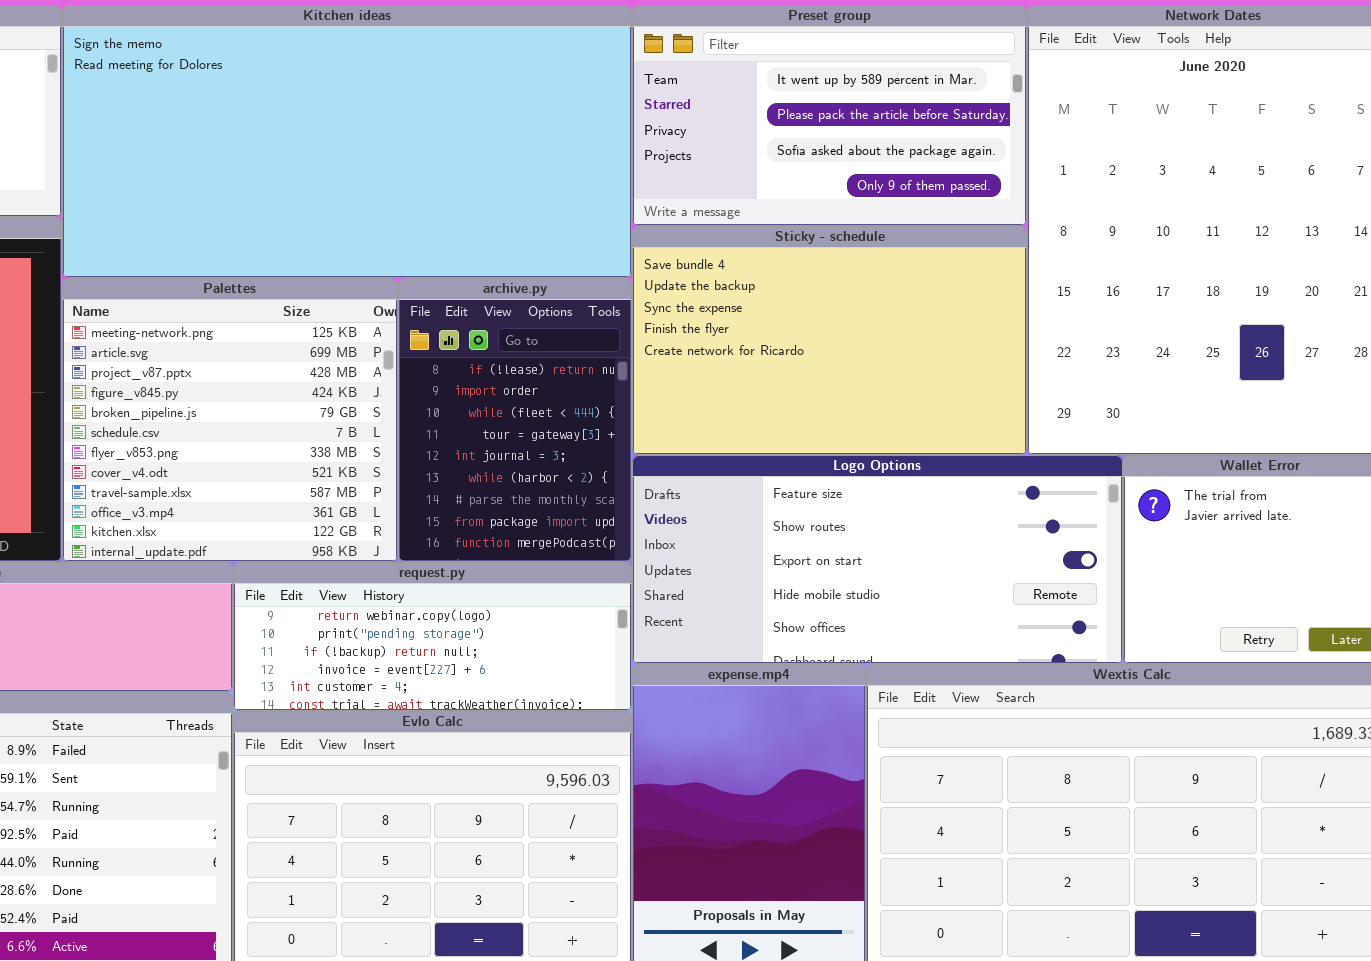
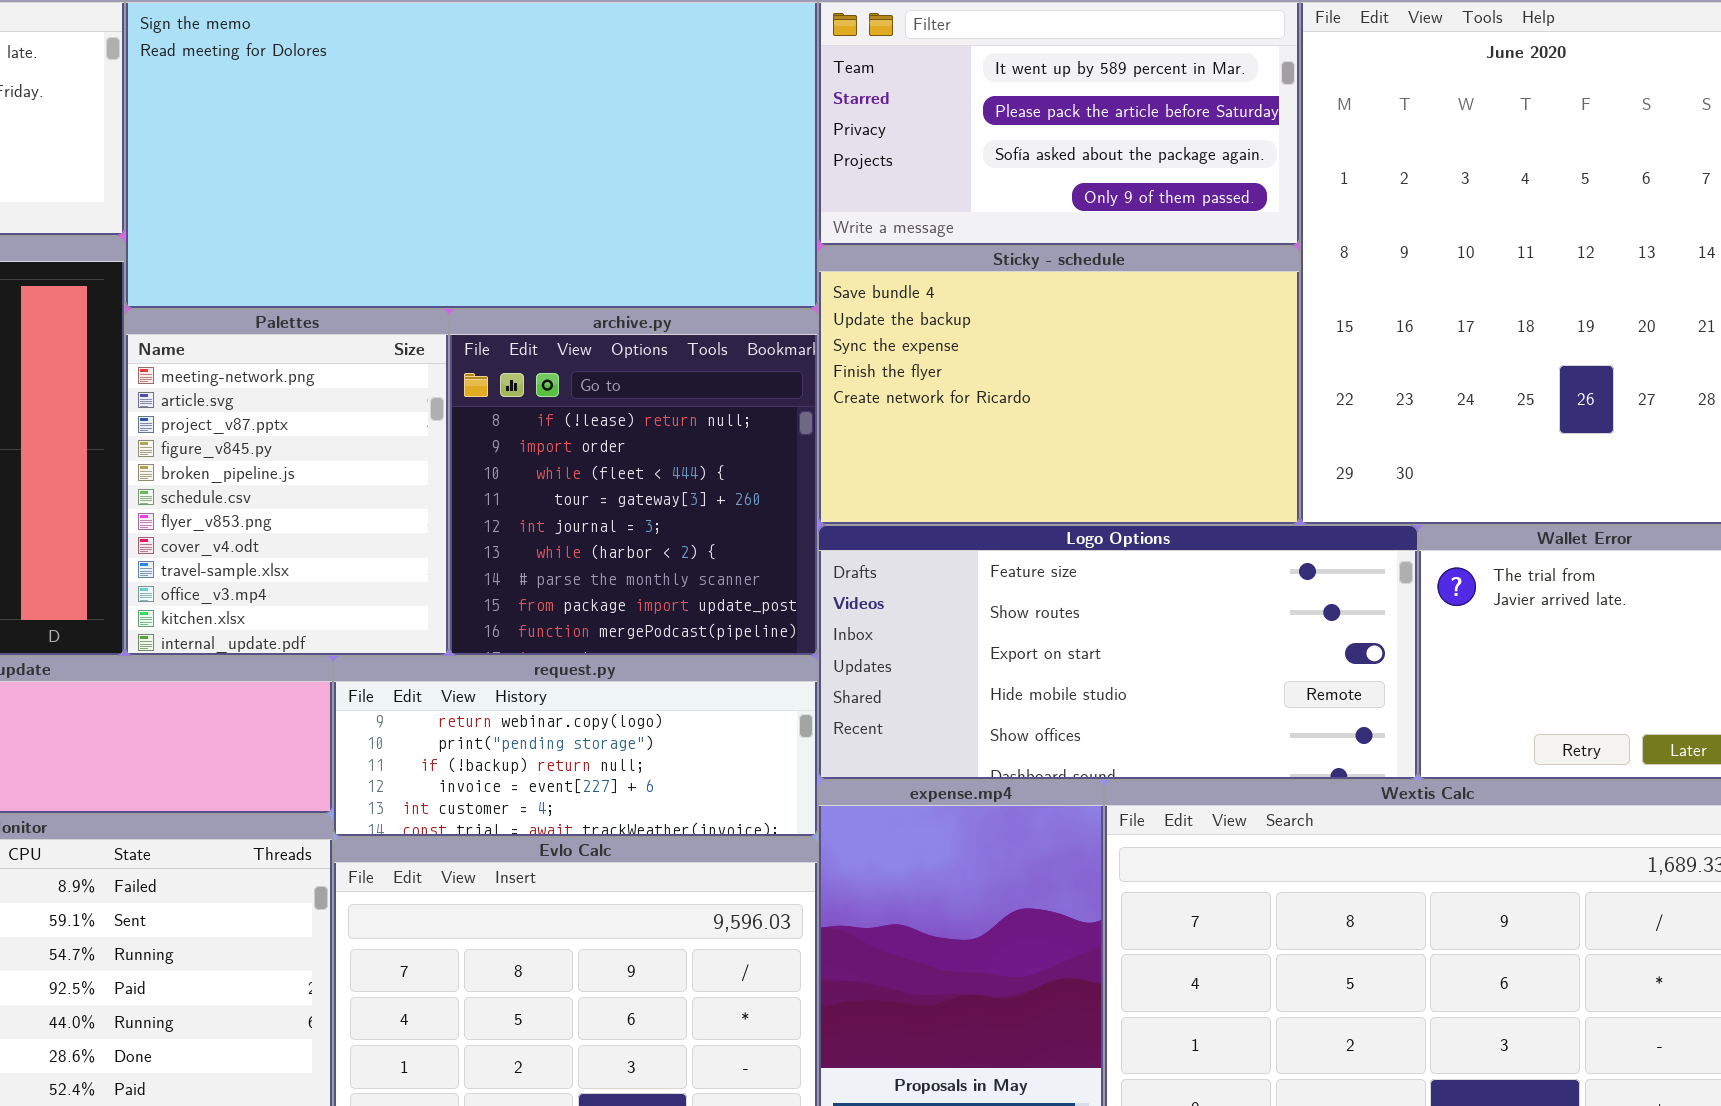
Palettes: [62,278,398,562] -> [125,309,449,656], resized
archive.py: [398,278,632,562] -> [449,309,818,656], resized

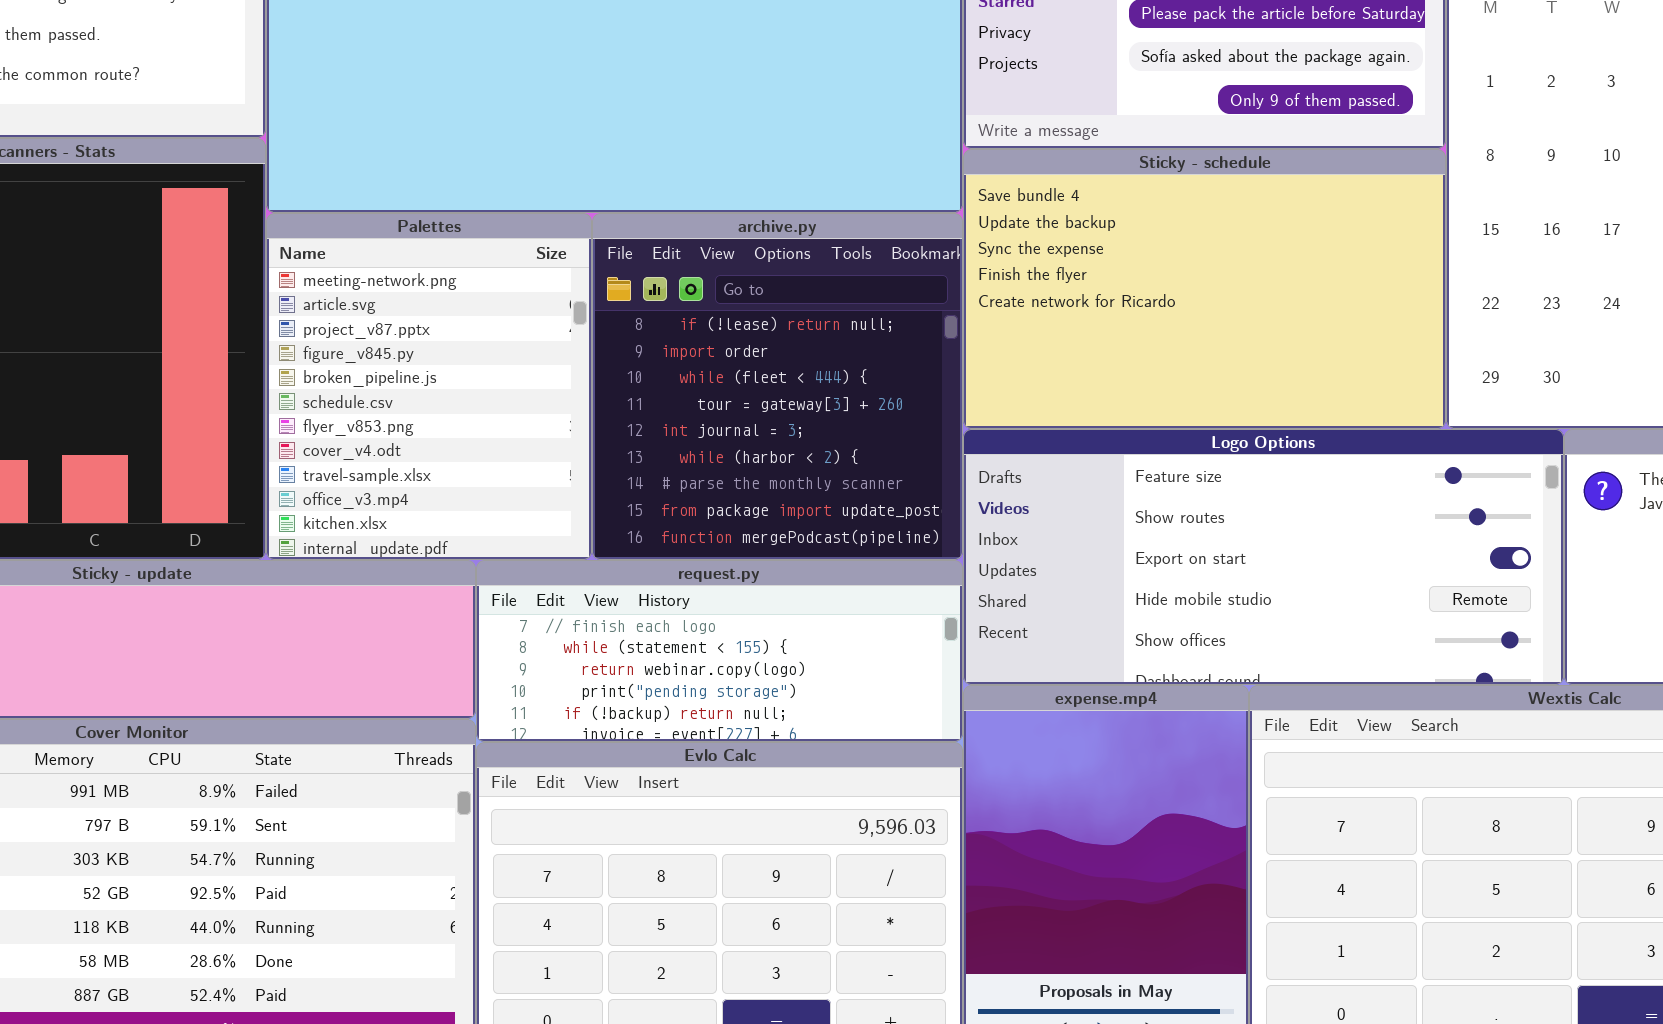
request.py: [333,656,818,837] -> [476,560,963,742], scrolled up 2 rows

